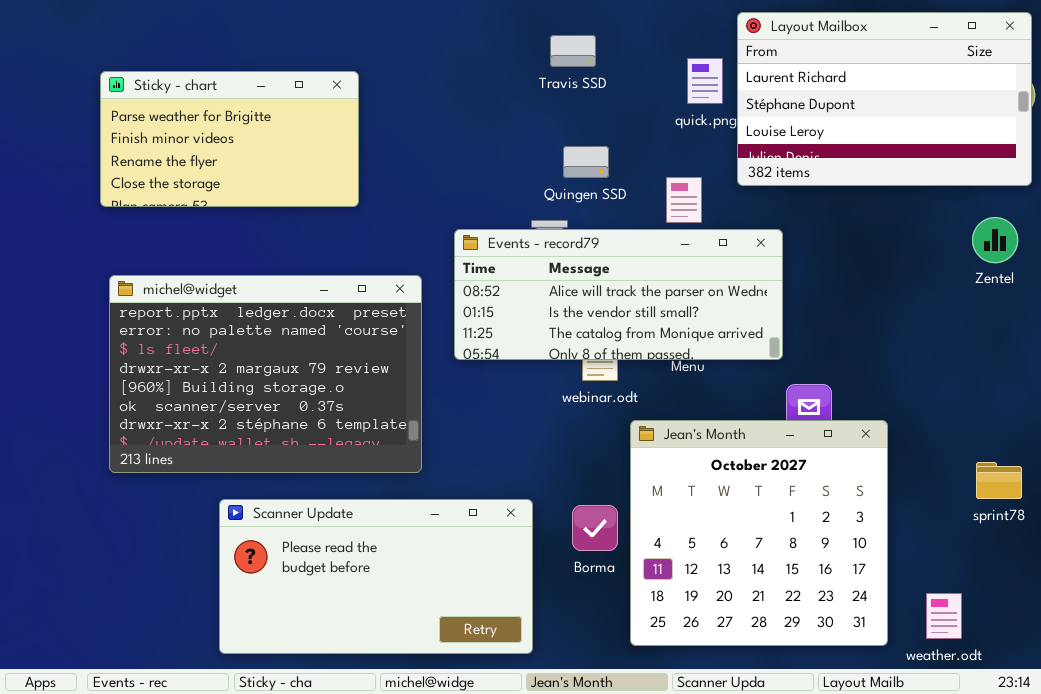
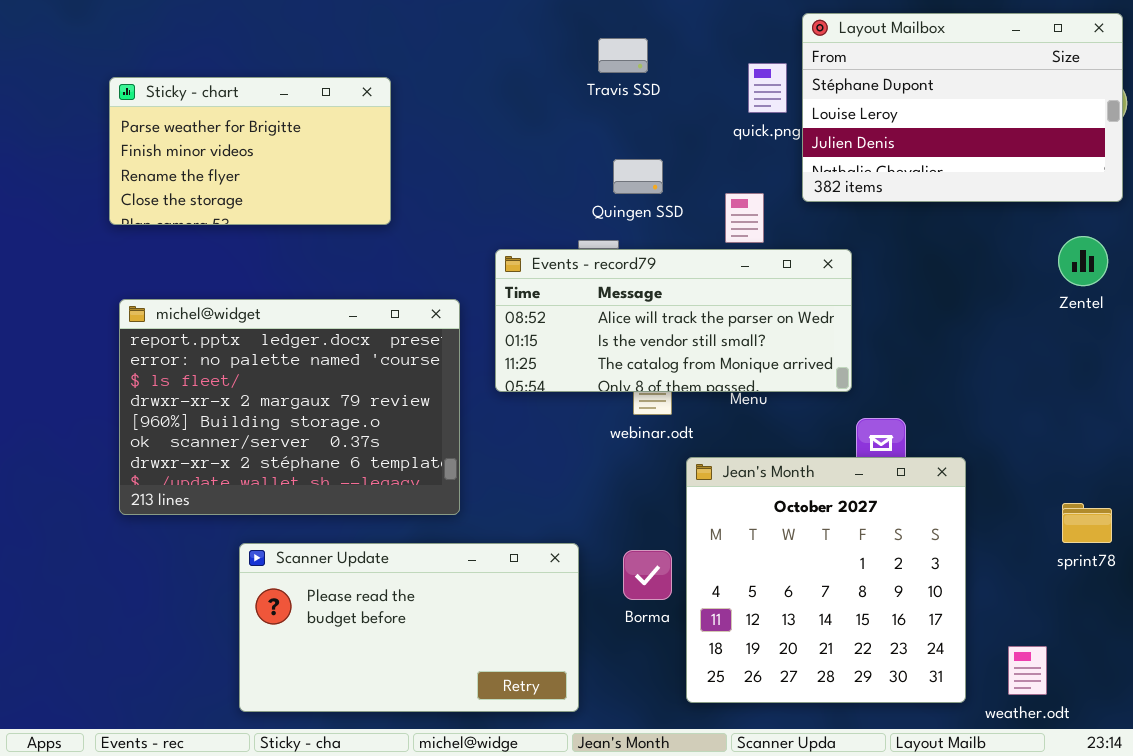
Layout Mailbox: [737,12,1032,186] -> [802,13,1123,202], scrolled down 1 row

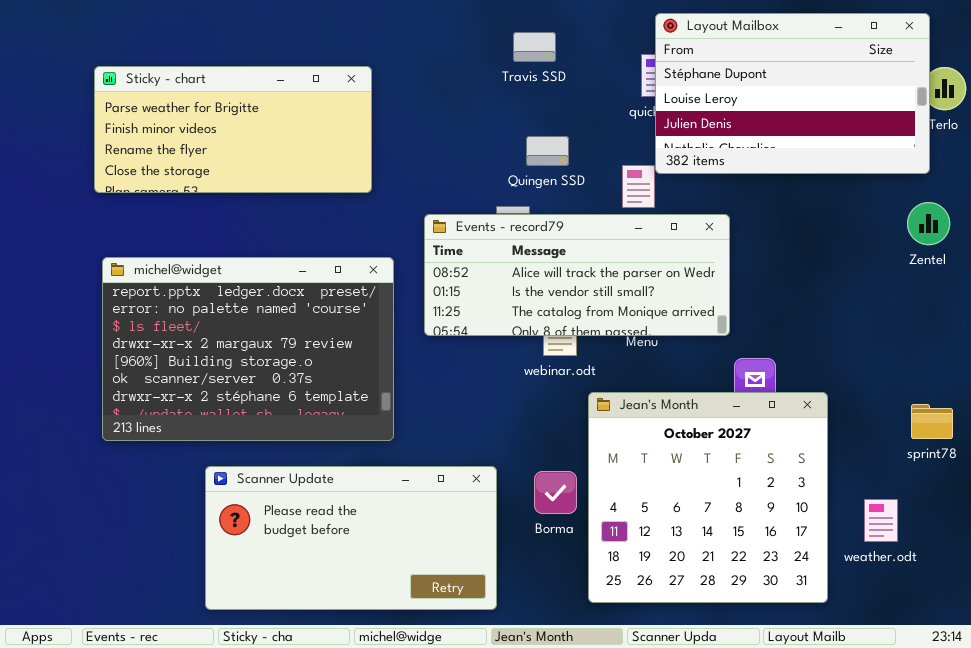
Layout Mailbox: [802,13,1123,202] -> [655,13,930,174], moved
Sticky - chart: [109,77,391,225] -> [94,66,372,193], resized
sprint78: [1062,503,1112,543] -> [911,404,953,439], moved
weather.odt: [1008,646,1047,695] -> [864,499,898,542], moved

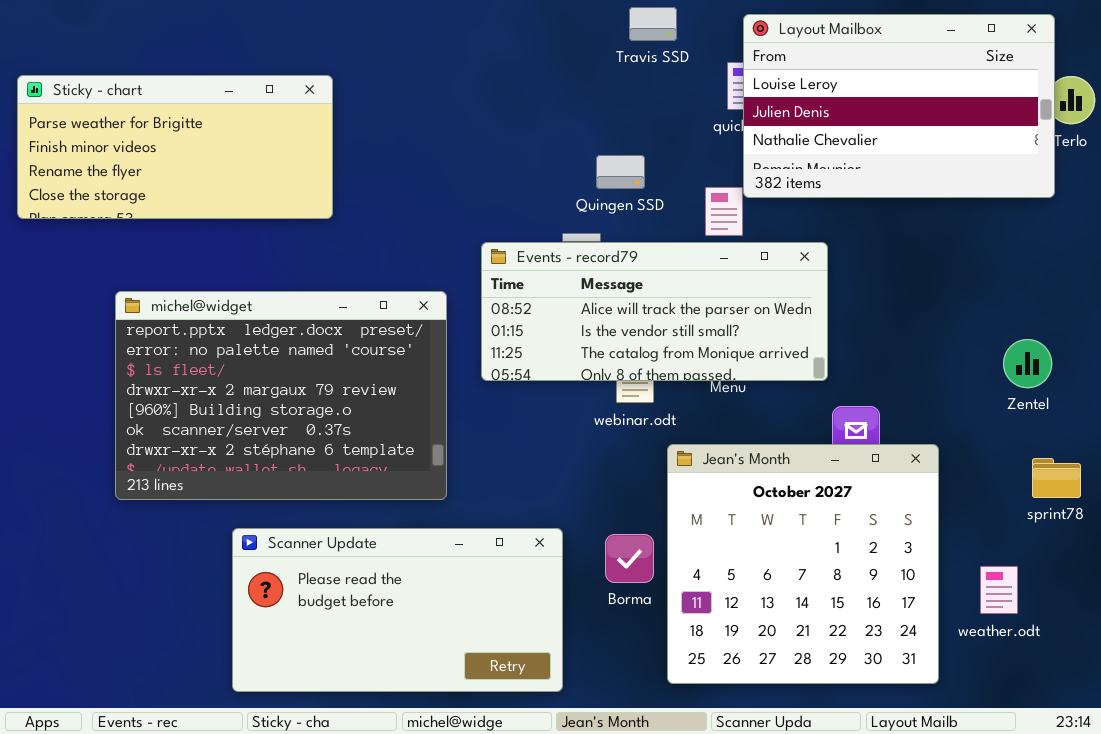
Layout Mailbox: [655,13,930,174] -> [743,14,1055,198], scrolled down 1 row
Travis SSD: [513,32,556,62] -> [629,7,677,41], moved
Sticky - chart: [94,66,372,193] -> [17,75,333,219], moved
Zentel: [907,202,950,245] -> [1003,339,1052,388], moved

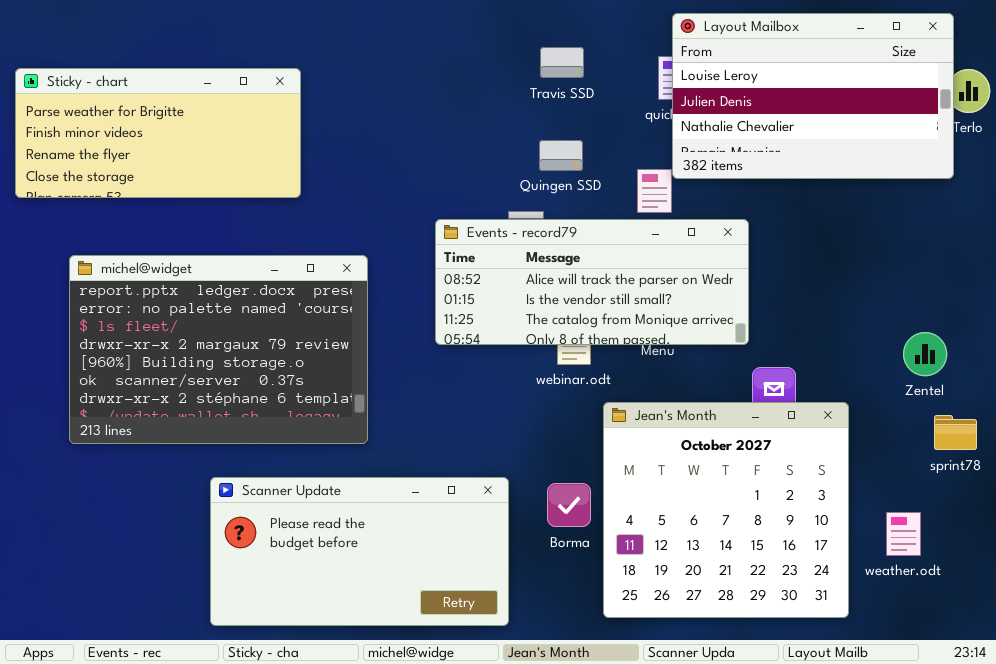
Travis SSD: [629,7,677,41] -> [540,47,584,78], moved
michel@widget: [115,291,447,500] -> [69,255,368,444], moved
Zentel: [1003,339,1052,388] -> [903,332,947,376], moved

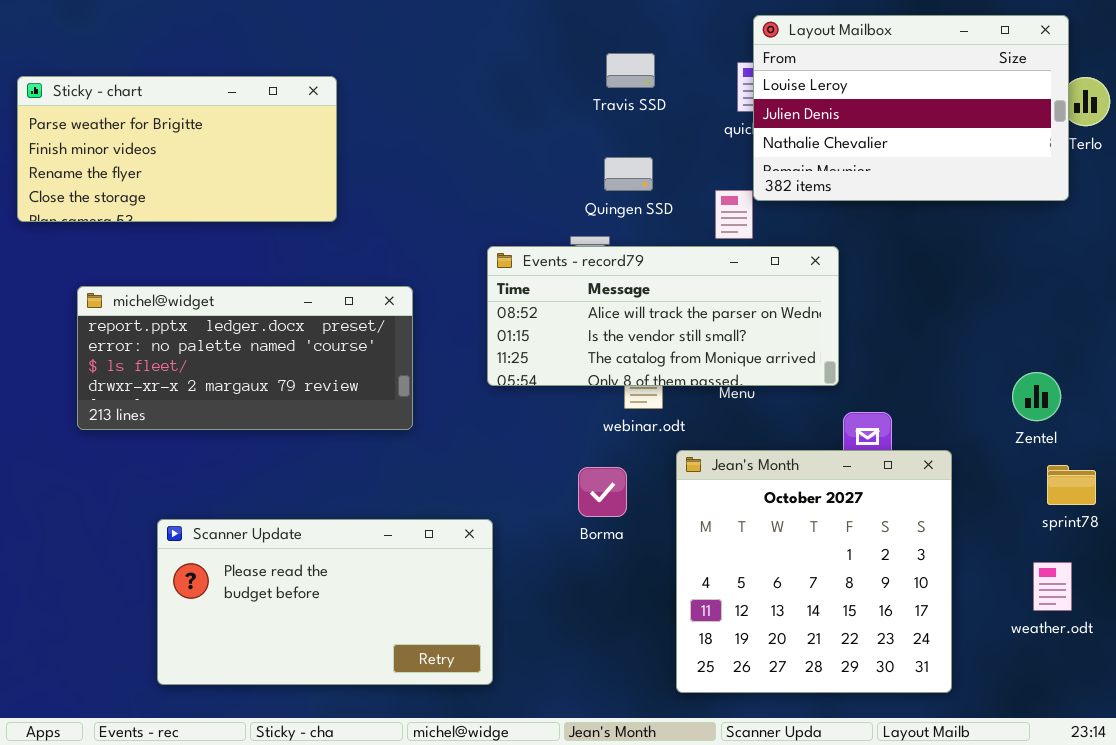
michel@widget: [69,255,368,444] -> [77,286,413,430], resized
Scanner Update: [210,477,509,626] -> [157,519,493,685], moved
Borma: [547,483,591,527] -> [578,467,627,517], moved
weather.odt: [886,512,921,556] -> [1033,562,1072,611], moved

